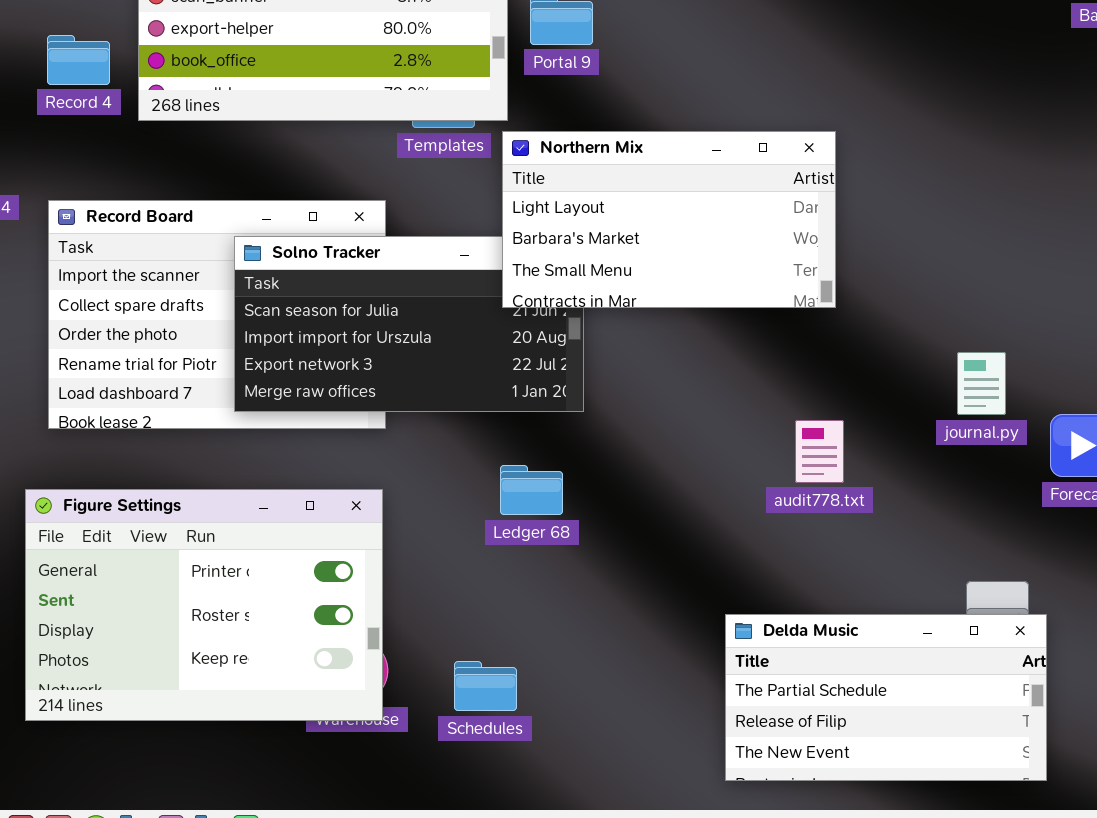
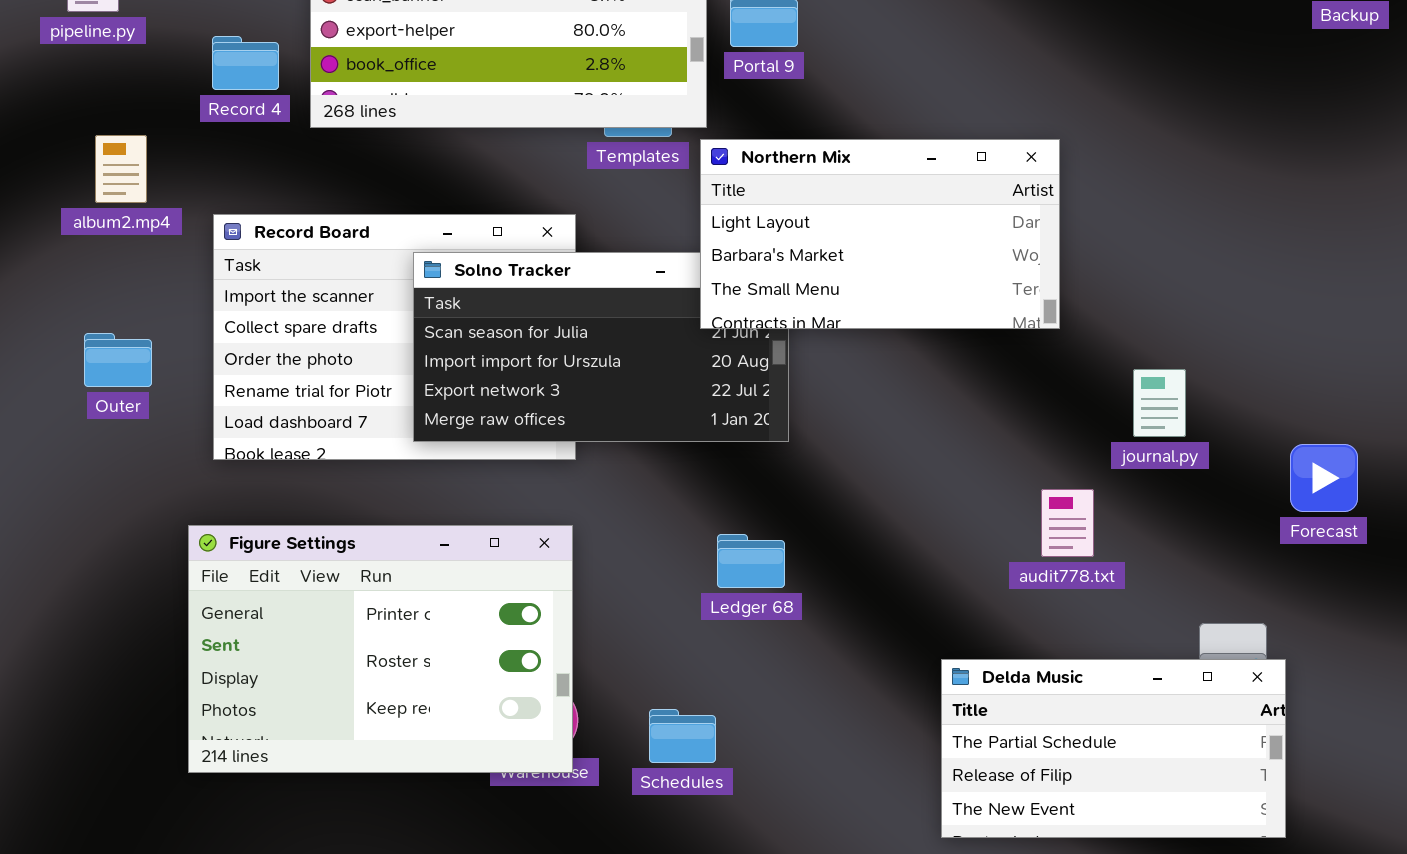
journal.py: [957,352,1006,415] -> [1133,369,1186,437], moved
audit778.txt: [795,420,844,483] -> [1041,489,1094,557], moved
Ledger 68: [500,465,563,515] -> [717,534,785,588], moved

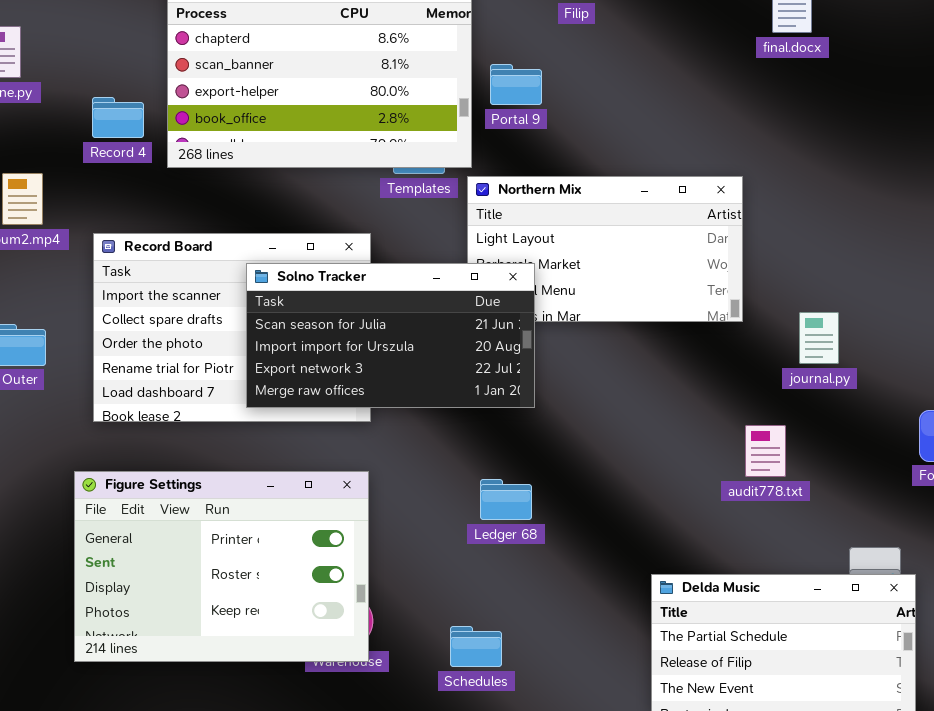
Solno Tracker: [413,252,789,442] -> [246,263,535,408], raised
journal.py: [1133,369,1186,437] -> [799,312,839,364], moved
audit778.txt: [1041,489,1094,557] -> [745,425,786,477], moved
Schedules: [649,709,716,763] -> [450,626,502,667], moved

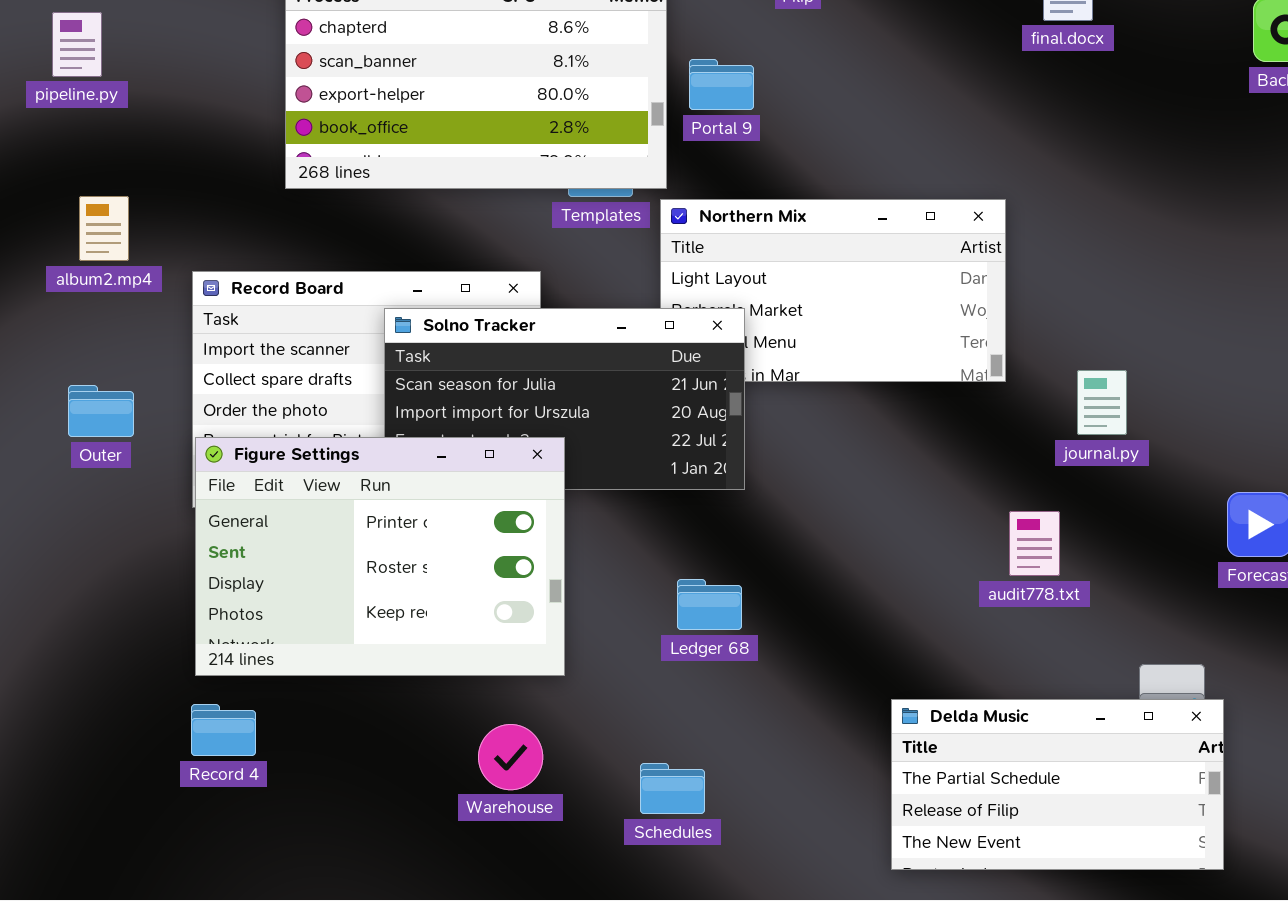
Record 4: [92,97,144,138] -> [191,704,256,756], moved
Figure Settings: [74,471,369,662] -> [195,437,565,676], moved

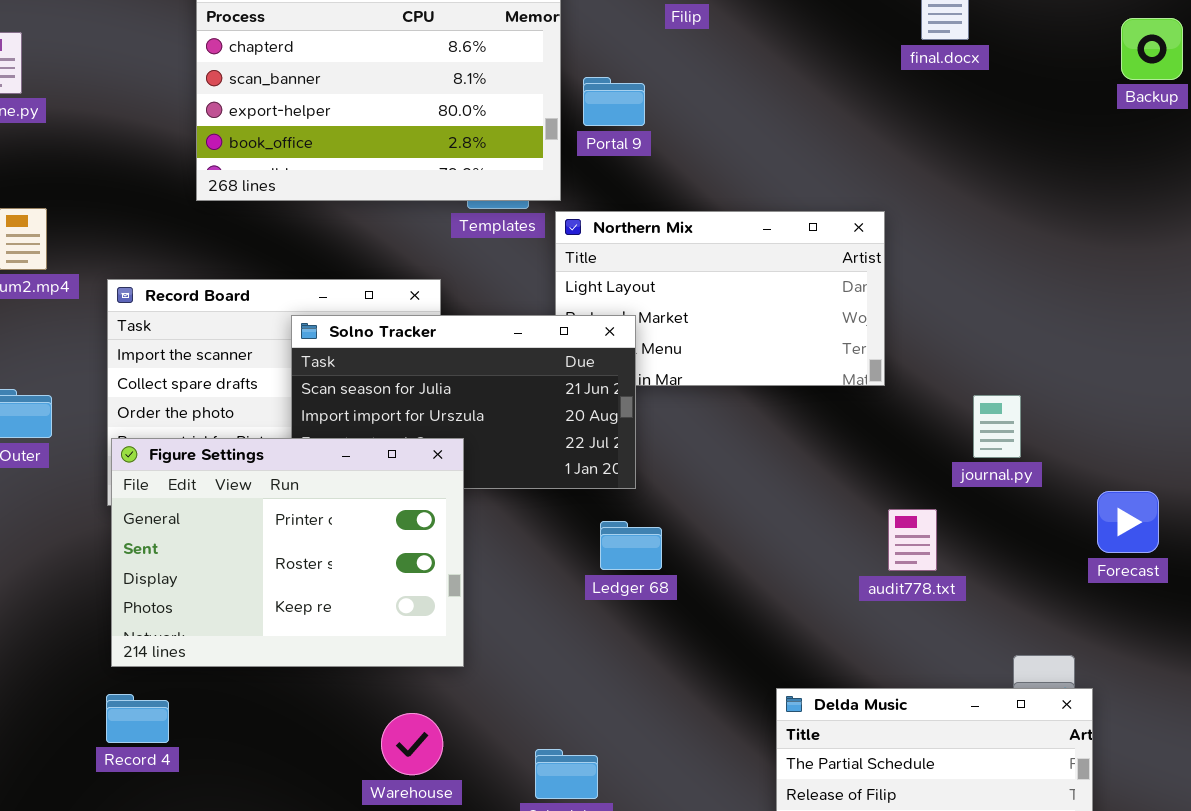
journal.py: [1077,370,1127,435] -> [973,395,1021,458], moved
Ledger 68: [677,579,742,630] -> [600,521,662,570], moved

